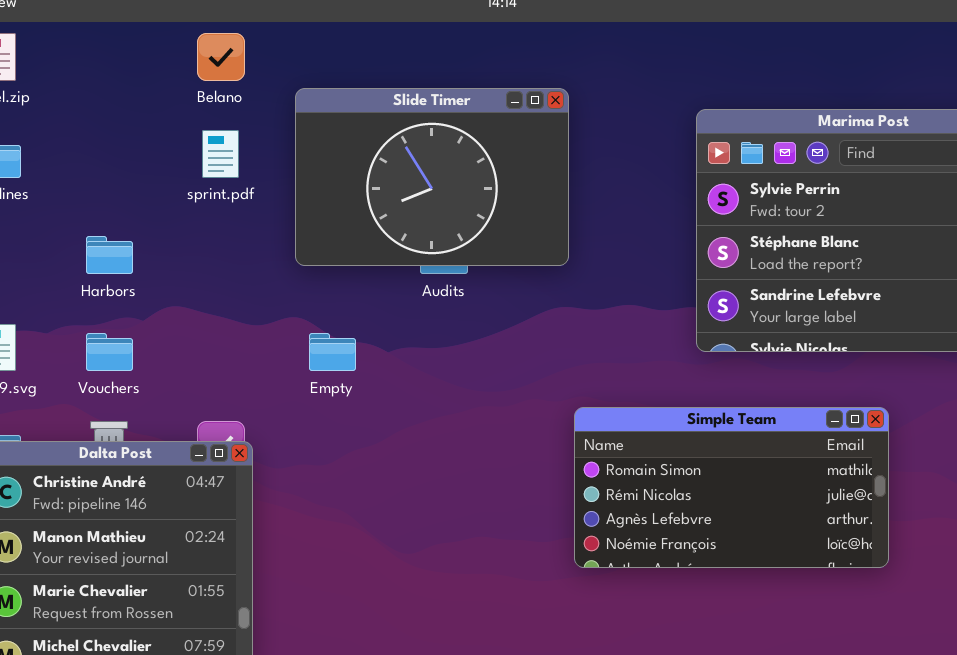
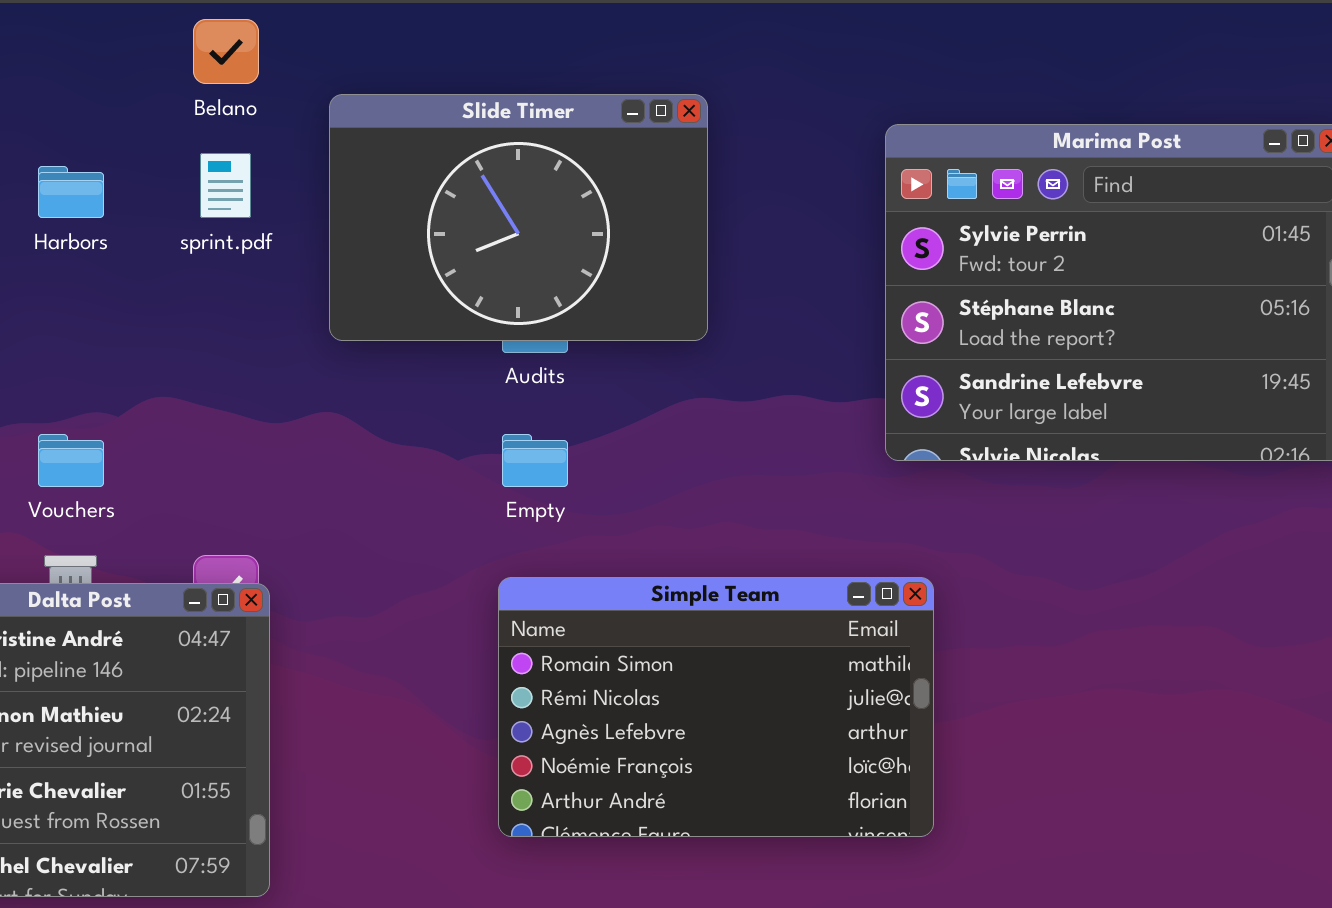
Harbors: [86,236,133,274] -> [38,166,104,218], moved
Empty: [309,333,356,371] -> [502,434,568,487], moved
Simple Team: [574,407,889,568] -> [498,577,934,837], moved, resized

